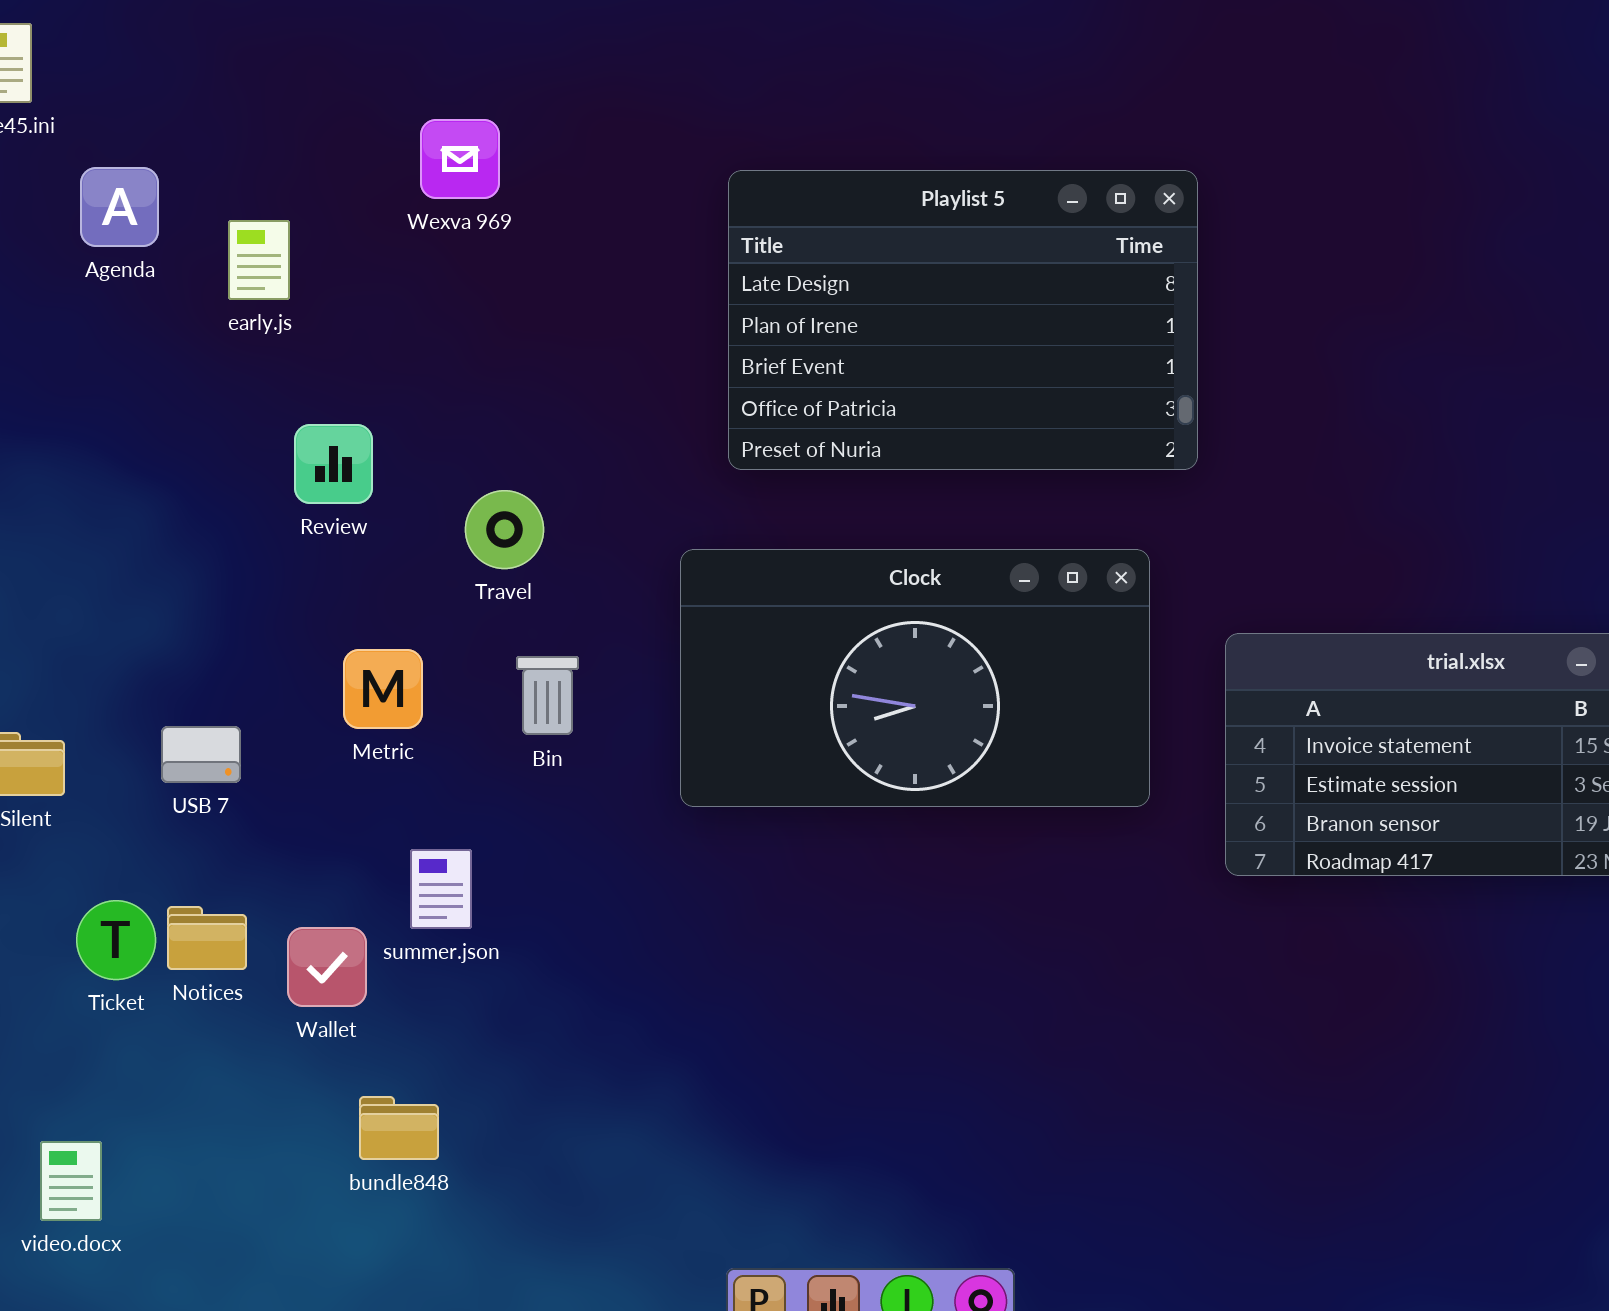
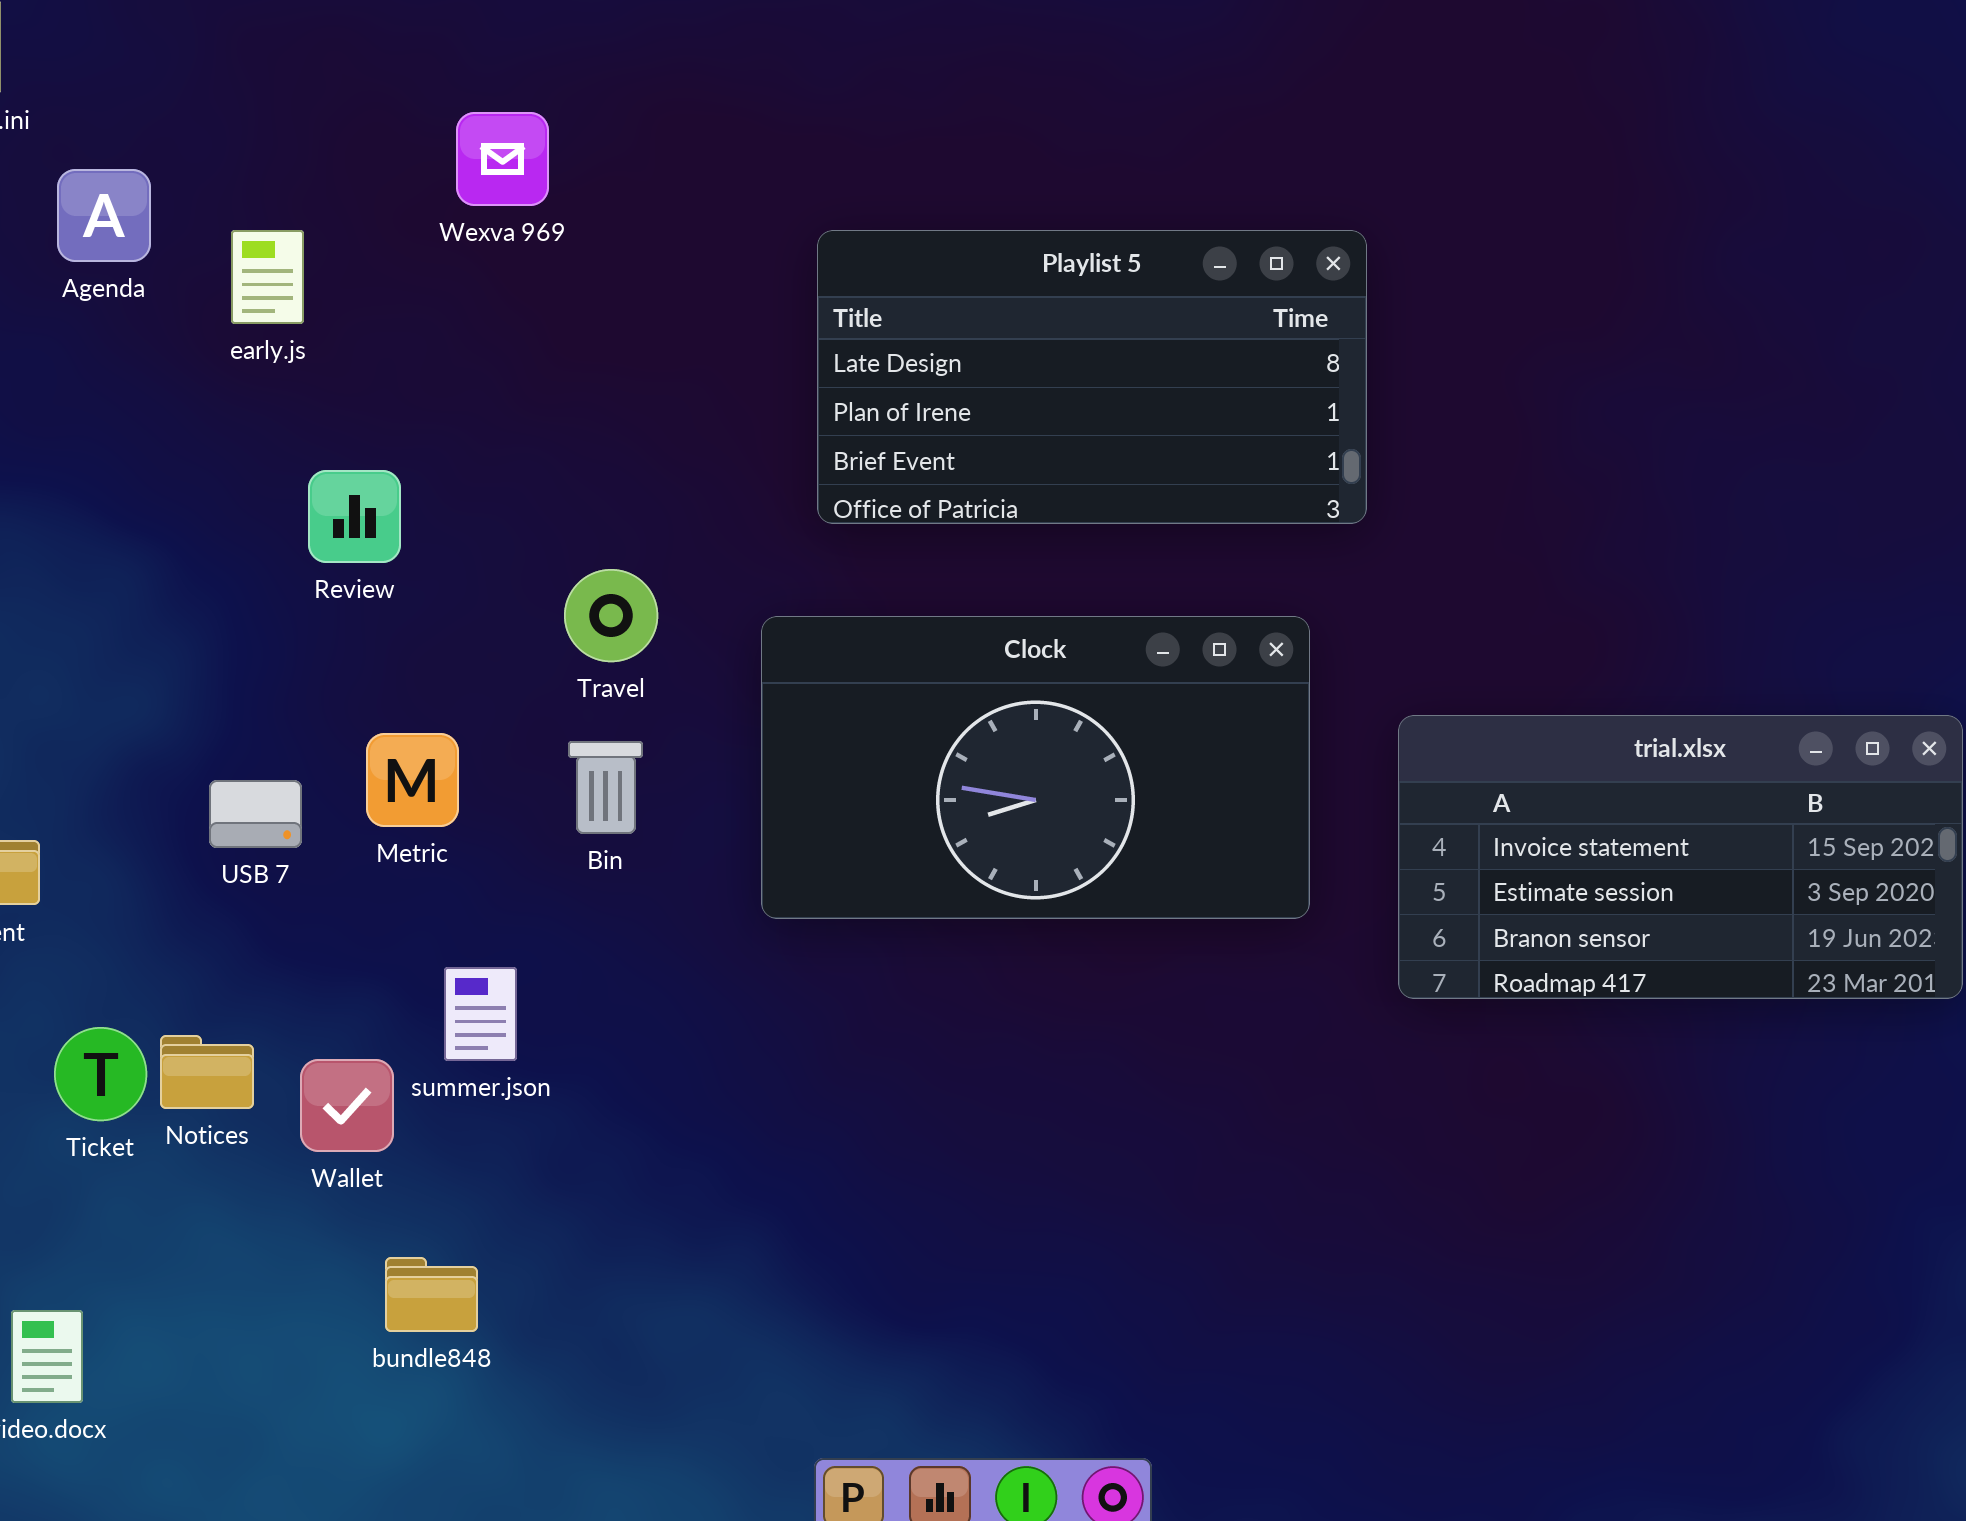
Playlist 5: [728,170,1198,470] -> [817,230,1367,524], resized
Travel: [465,490,544,569] -> [564,569,658,662], moved
USB 7: [161,726,241,783] -> [209,780,302,848], moved

